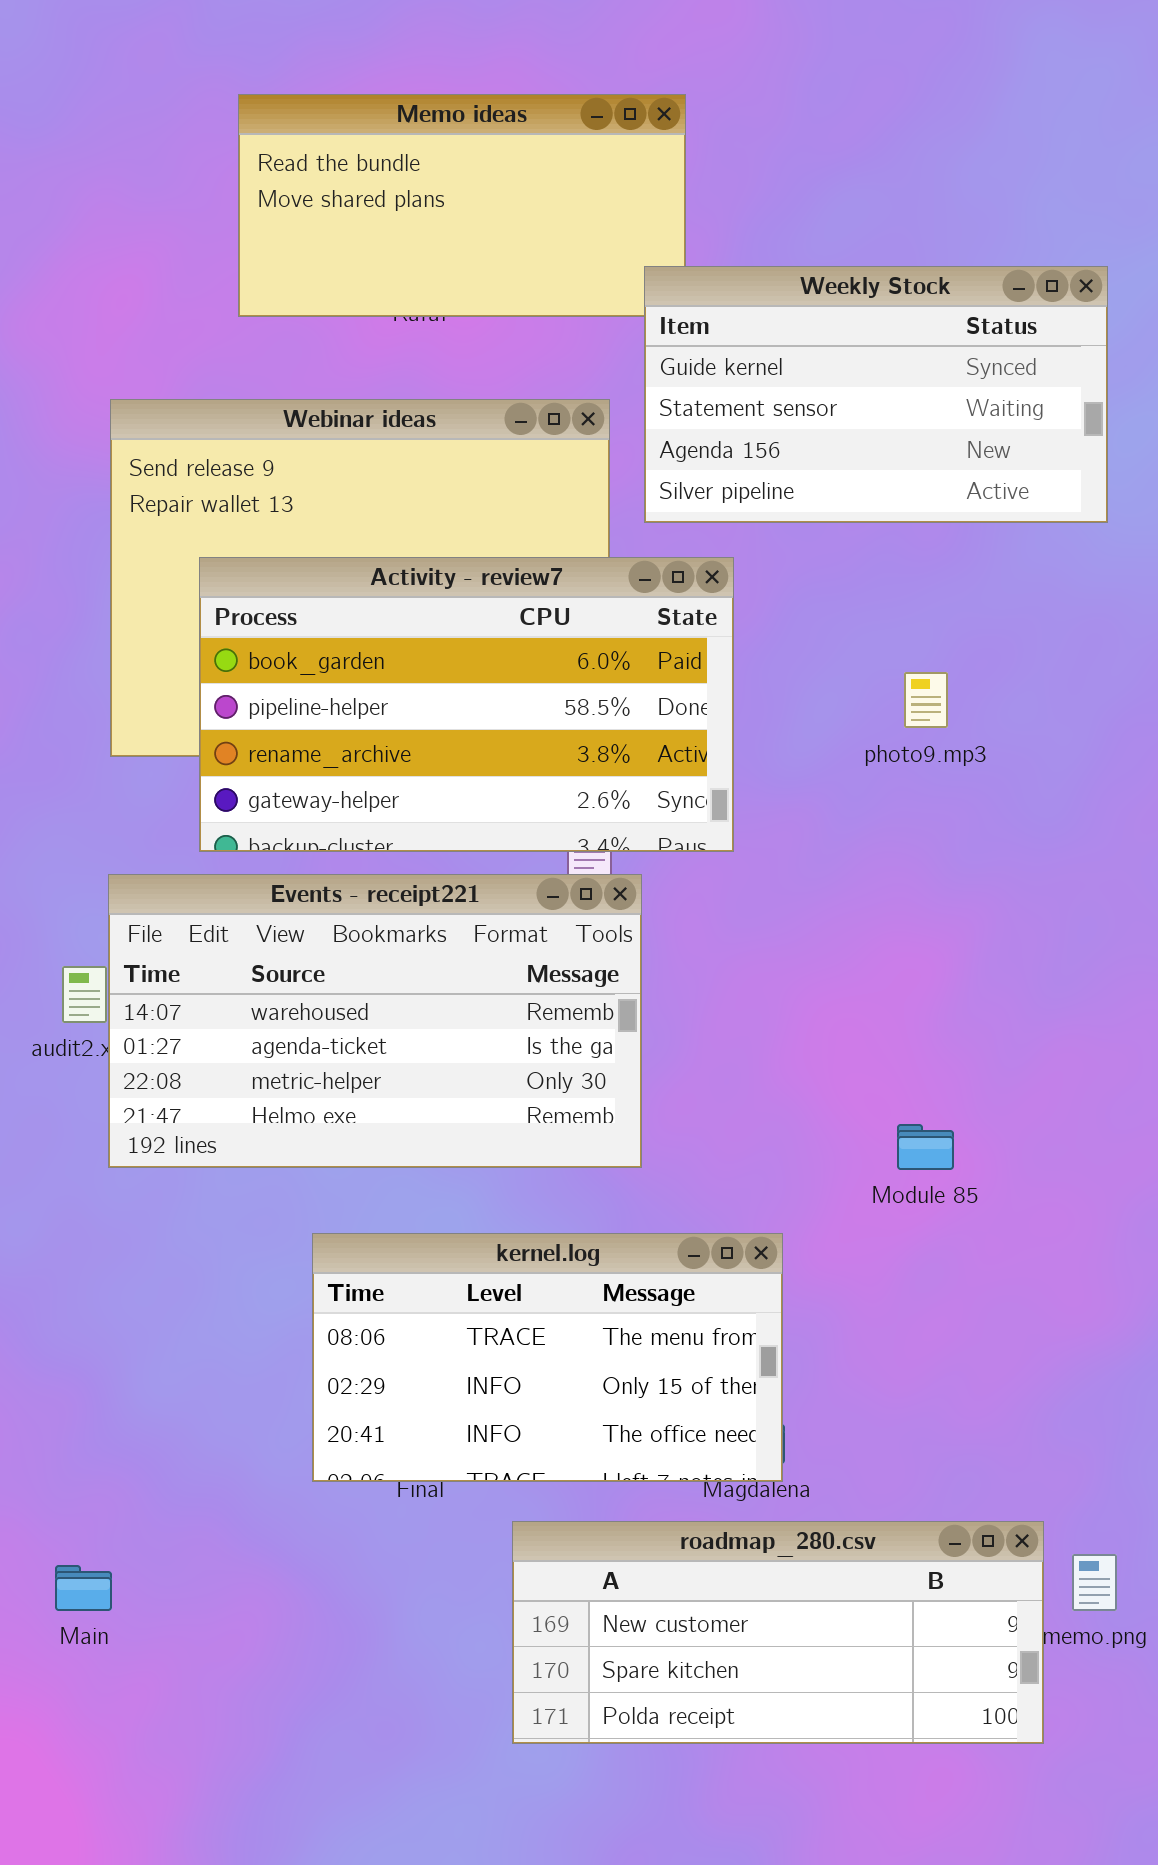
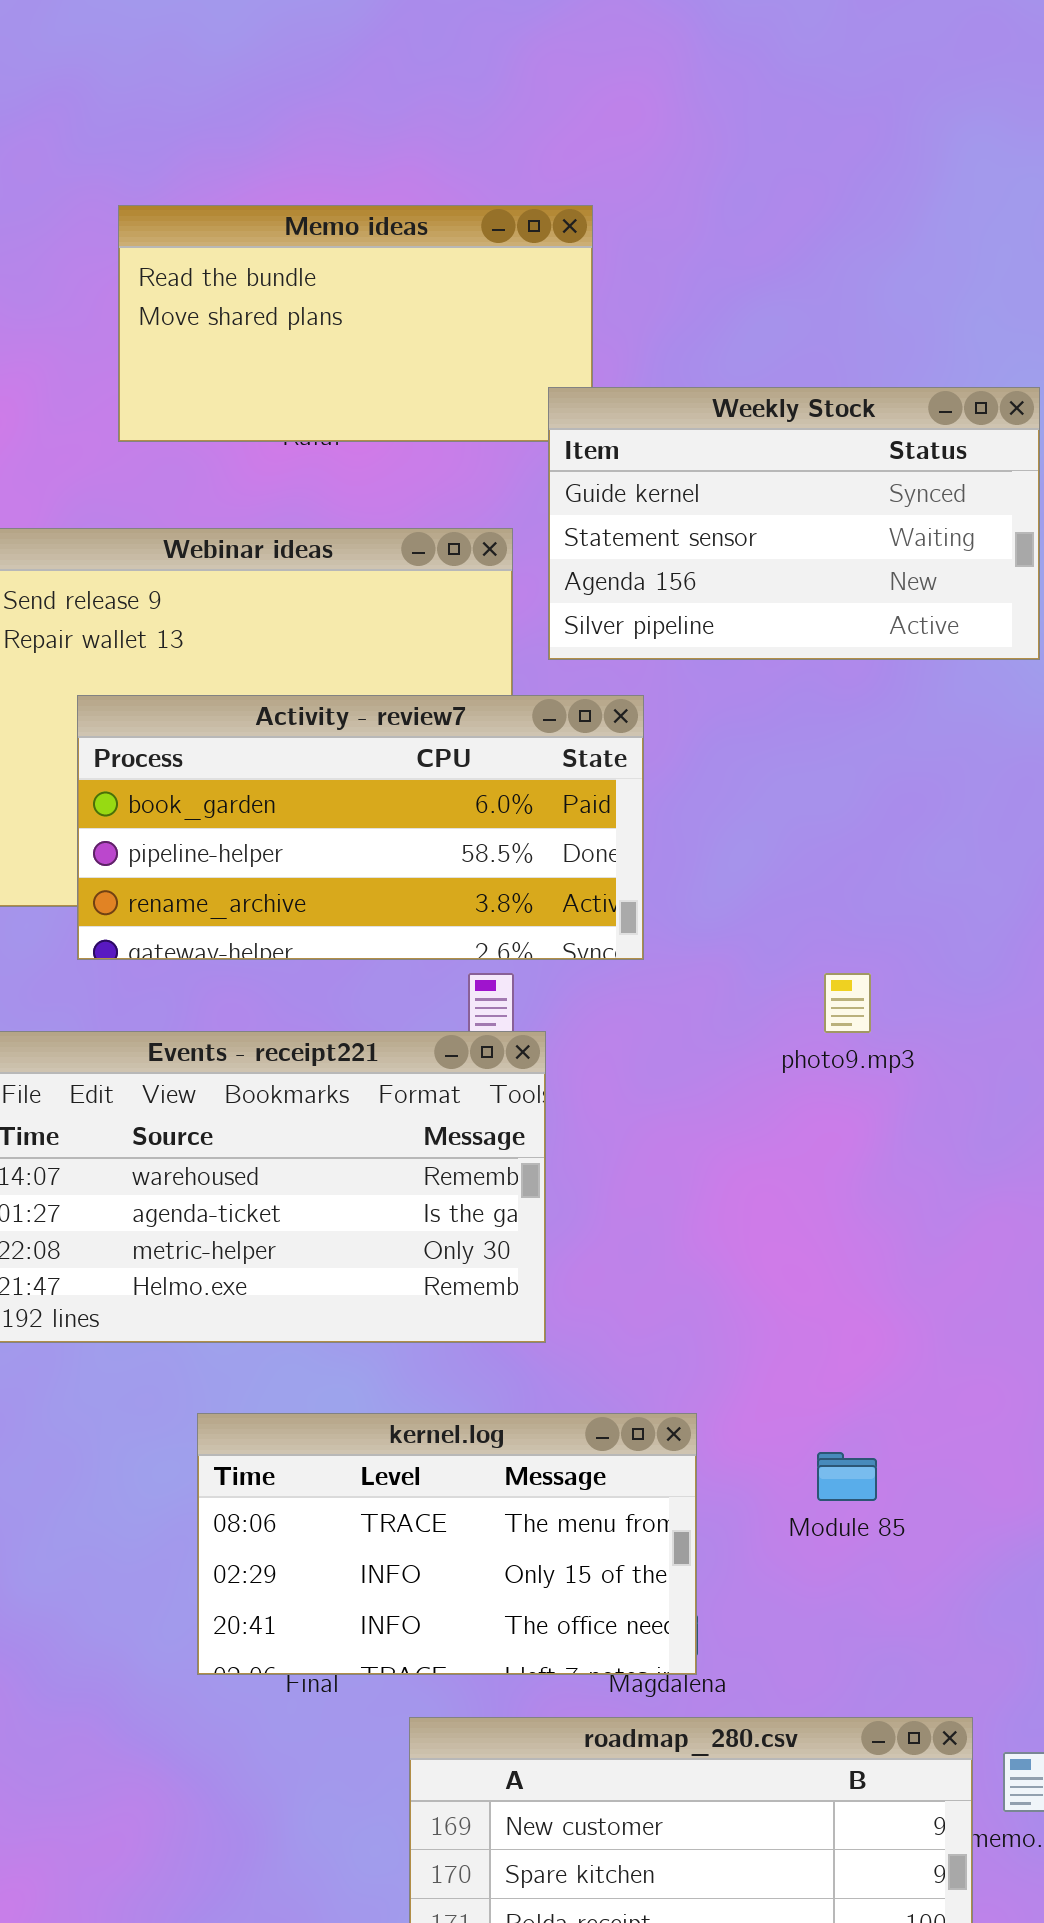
Activity - review7: [199,557,734,852] -> [77,695,644,960], resized
photo9.mp3: [904,672,948,728] -> [824,973,871,1033], moved
Module 85: [897,1124,954,1170] -> [817,1452,877,1501], moved

